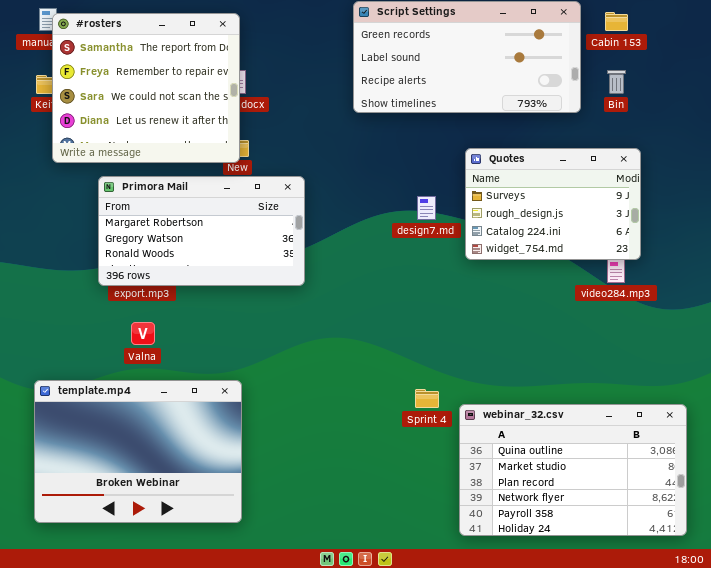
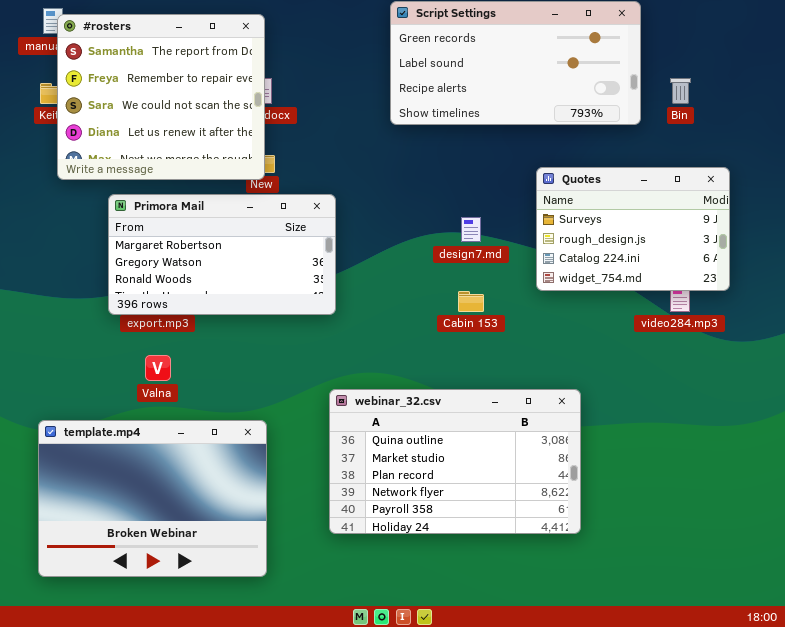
Cabin 153: [605,12,628,31] -> [458,291,484,312], moved
Quotes: [465,148,641,260] -> [536,167,730,291], moved
webinar_32.csv: [459,404,687,536] -> [329,389,581,534], moved

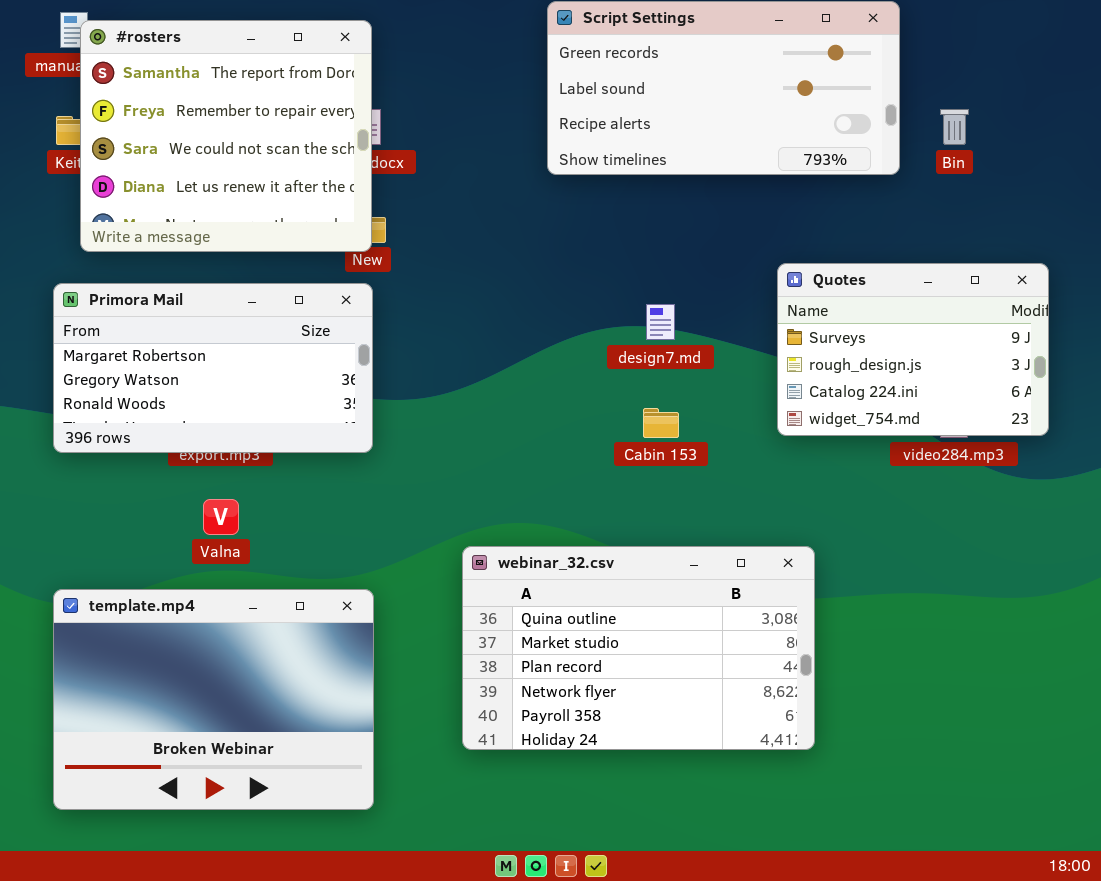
Quotes: [536,167,730,291] -> [777,263,1049,436], moved
Primora Mail: [108,194,336,315] -> [53,283,373,453], moved

